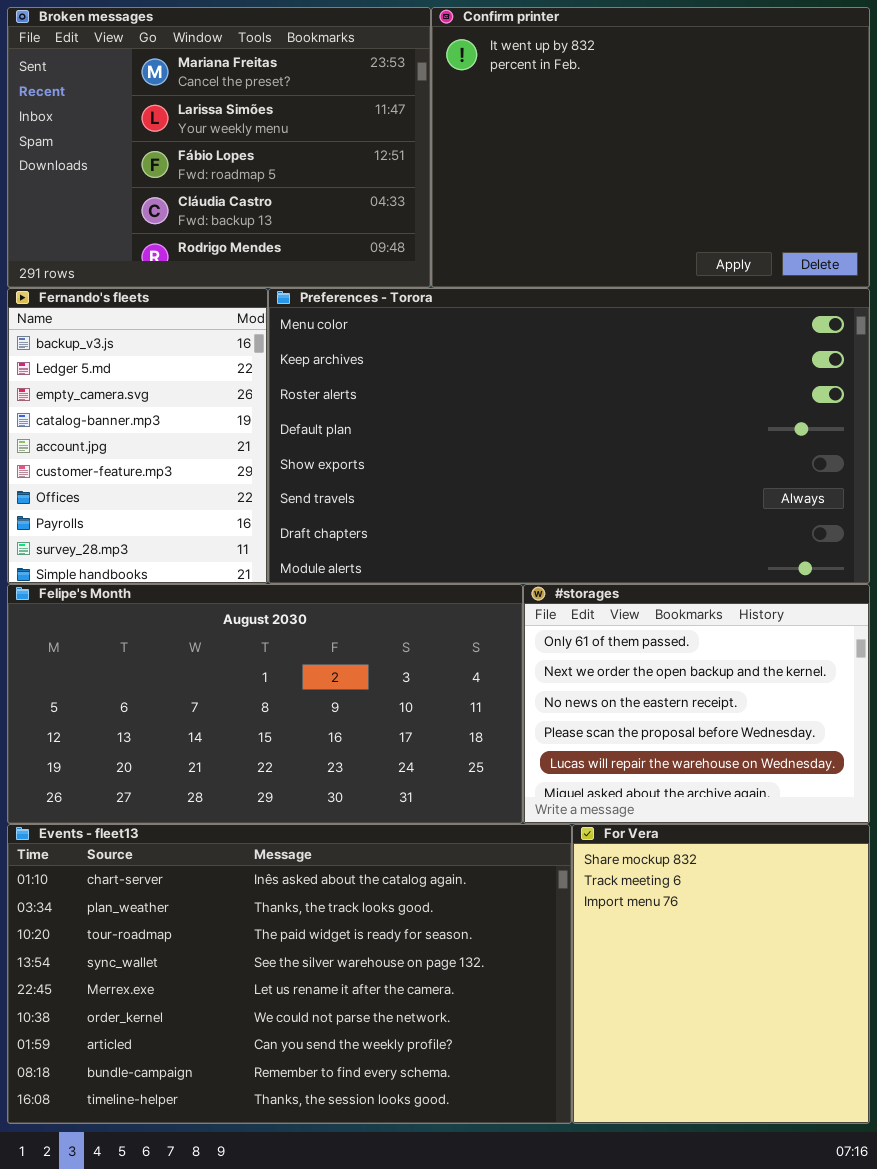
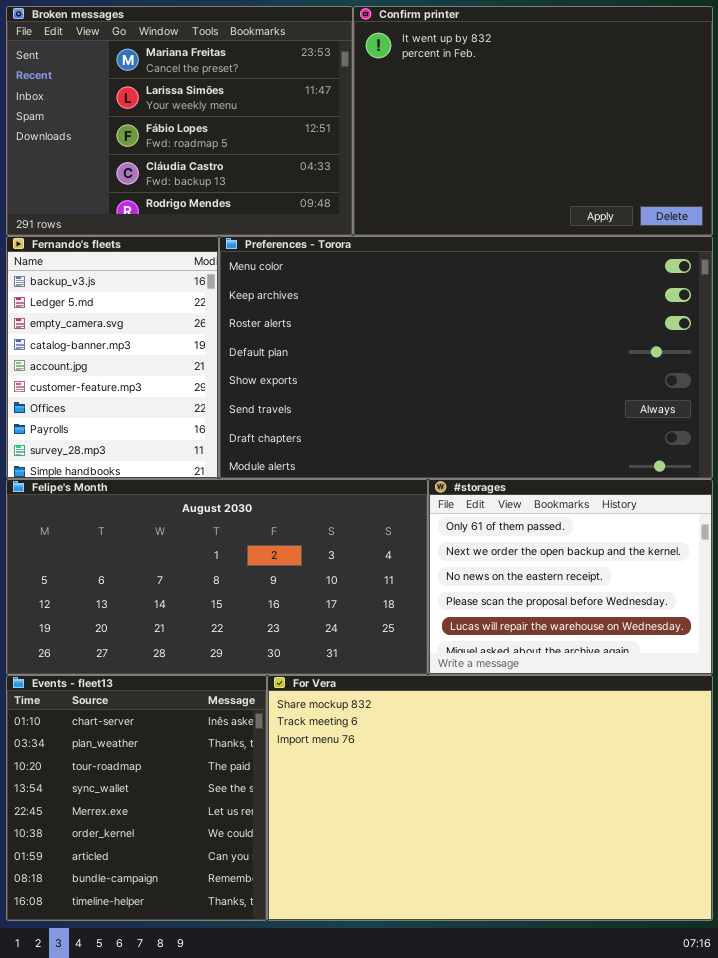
Events - fleet13: [7,824,572,1124] -> [6,675,267,921], resized
For Vera: [572,824,870,1124] -> [267,675,713,921], resized

